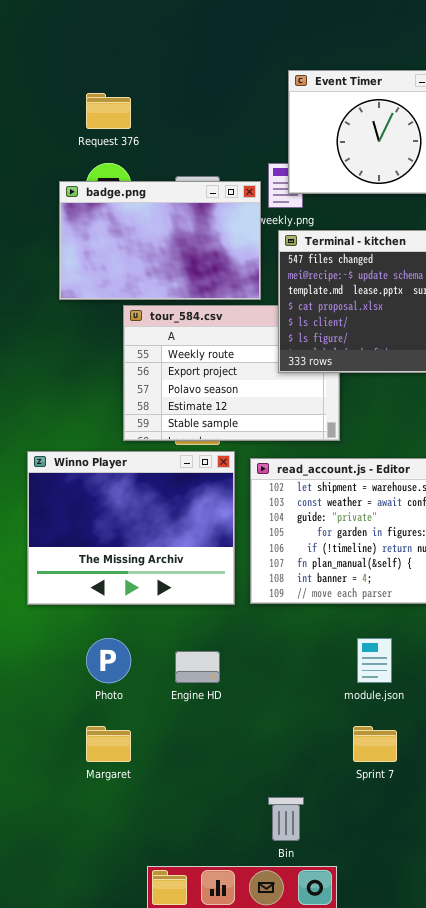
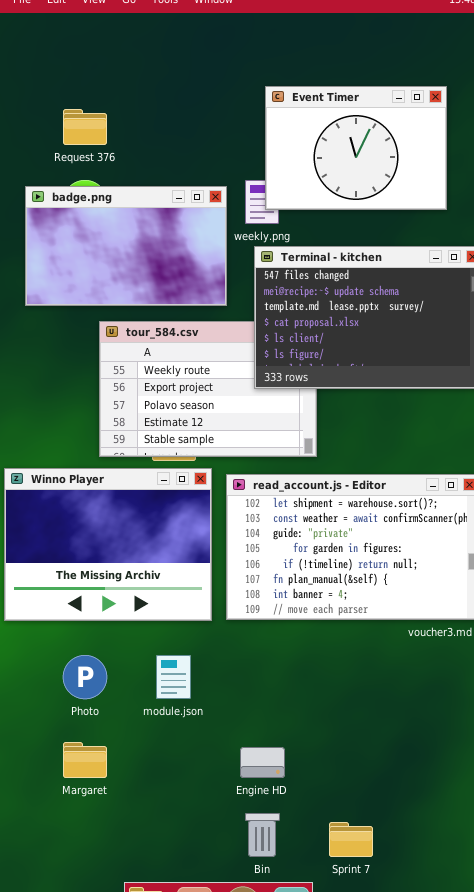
badge.png: [59,181,261,300] -> [25,186,227,306], moved
module.json: [357,638,392,683] -> [156,655,191,699], moved
Engine HD: [175,651,220,683] -> [240,747,285,778], moved
Sprint 7: [353,726,397,762] -> [329,822,373,857], moved

